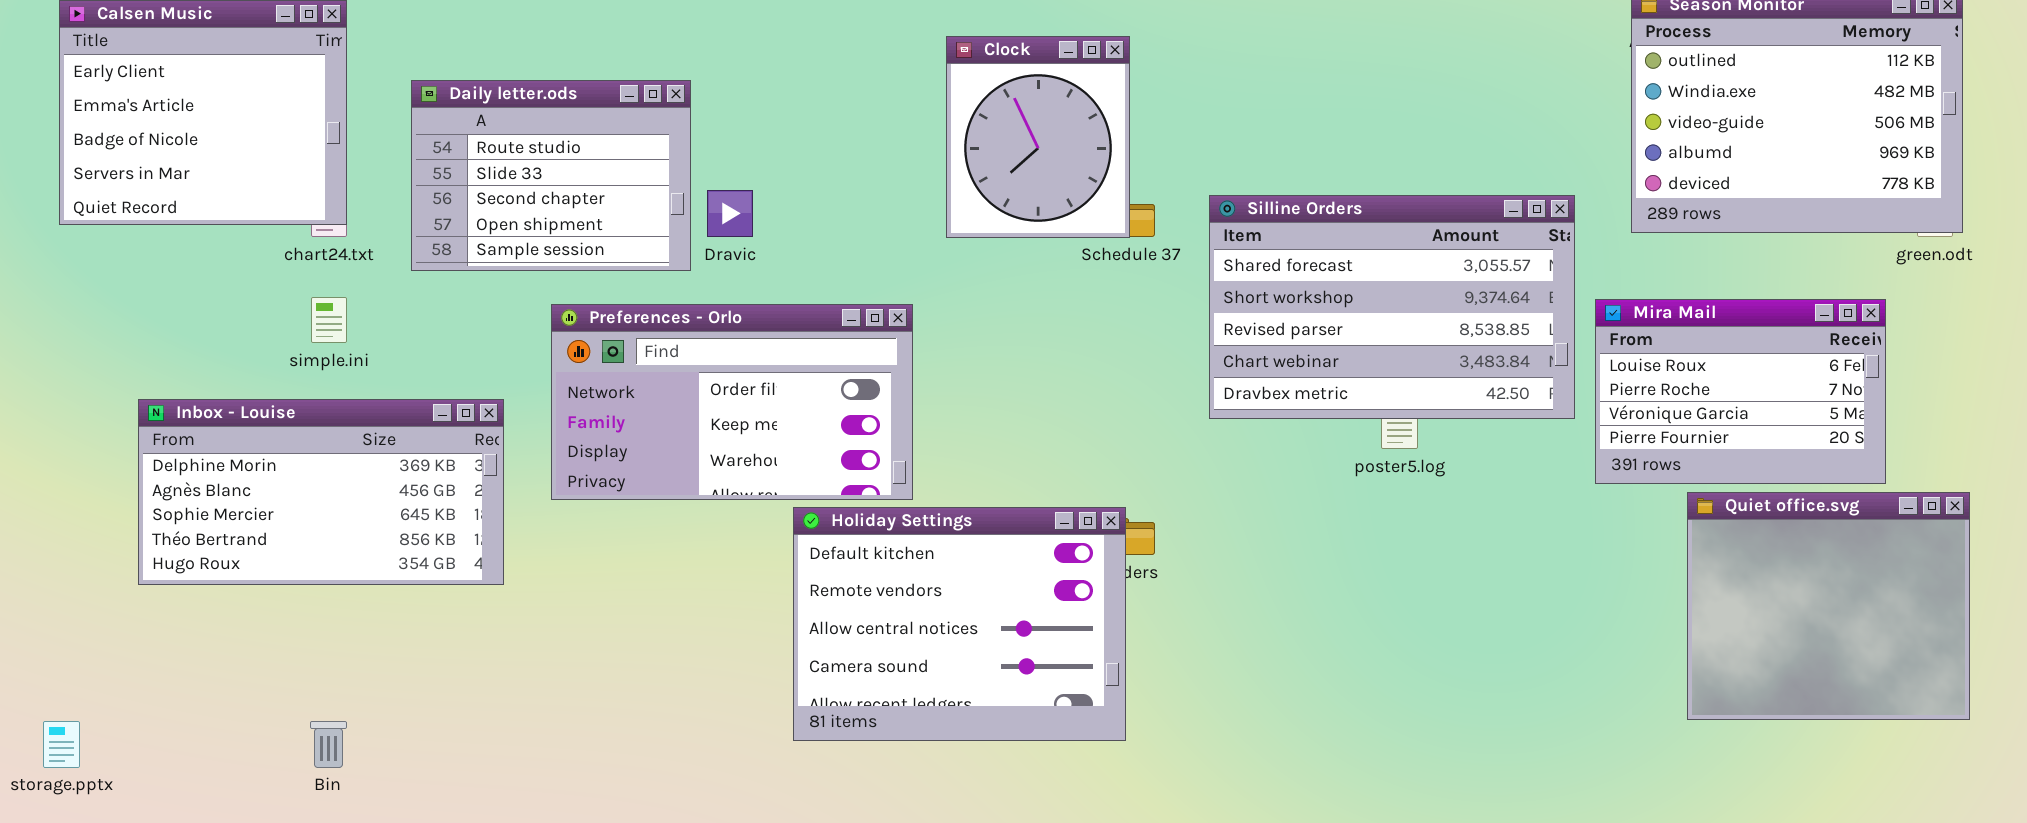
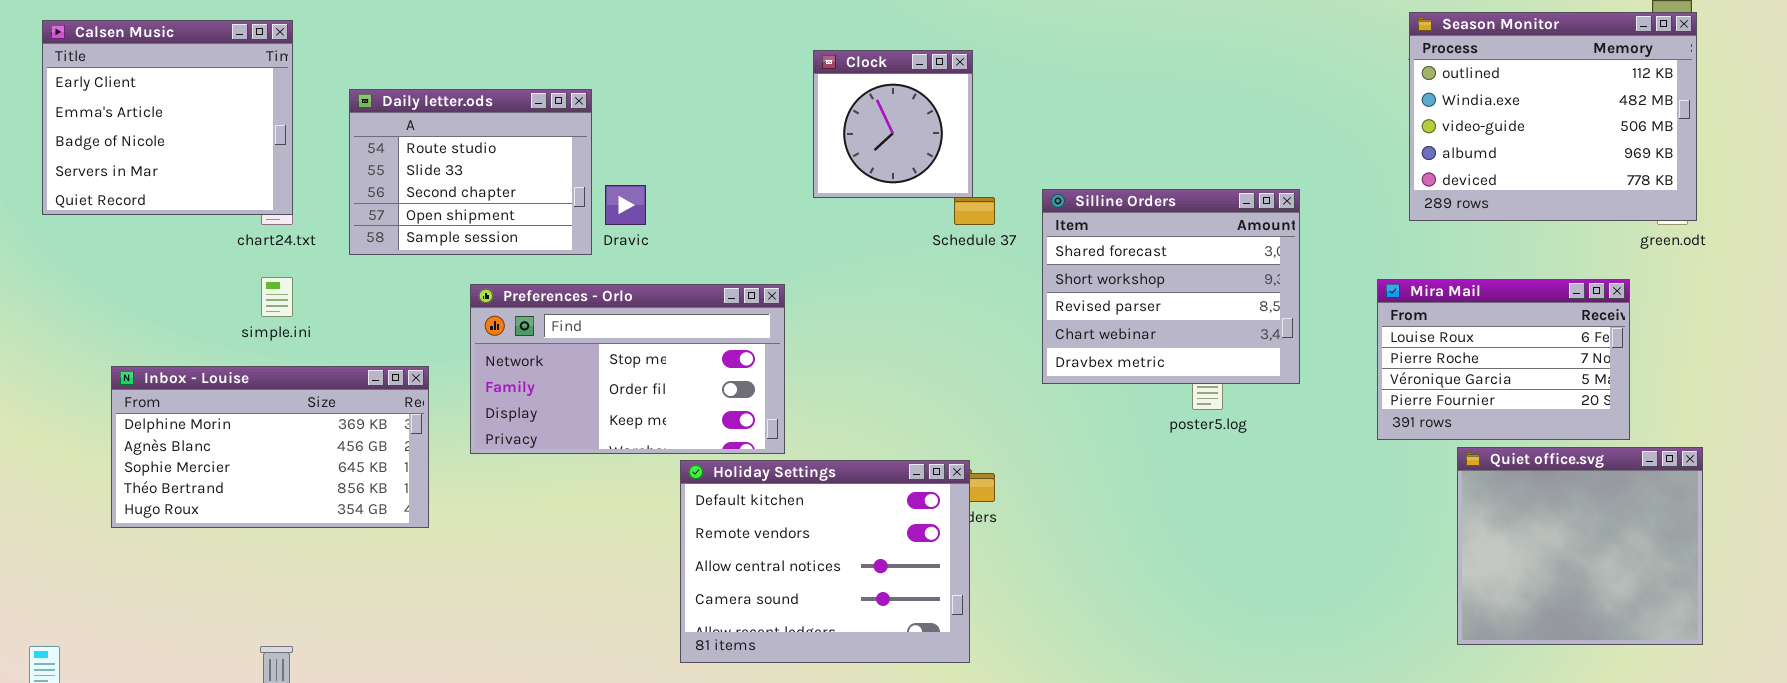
Clock: [946,36,1130,238] -> [813,50,973,198], resized
Silline Orders: [1209,195,1575,419] -> [1042,189,1300,384], resized
Preferences - Orlo: [551,304,913,500] -> [470,284,785,454], scrolled up 1 row

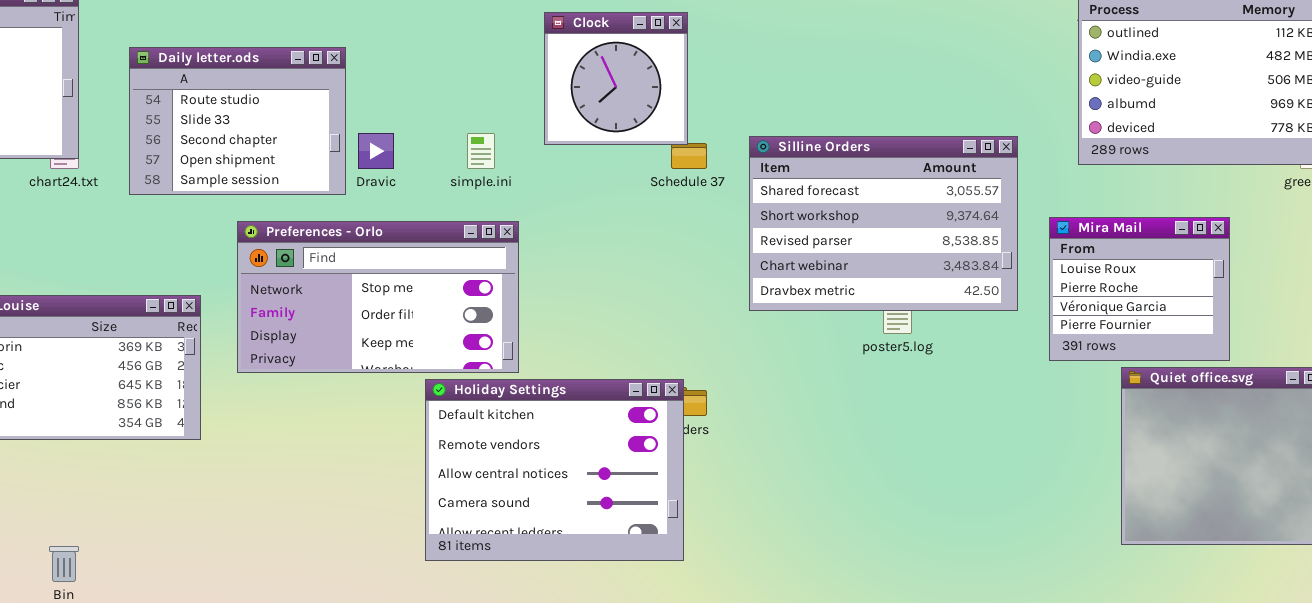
Silline Orders: [1042,189,1300,384] -> [749,136,1018,311], resized
simple.ini: [261,277,293,317] -> [467,133,495,169], moved
Mira Mail: [1377,279,1630,440] -> [1049,217,1230,361], resized

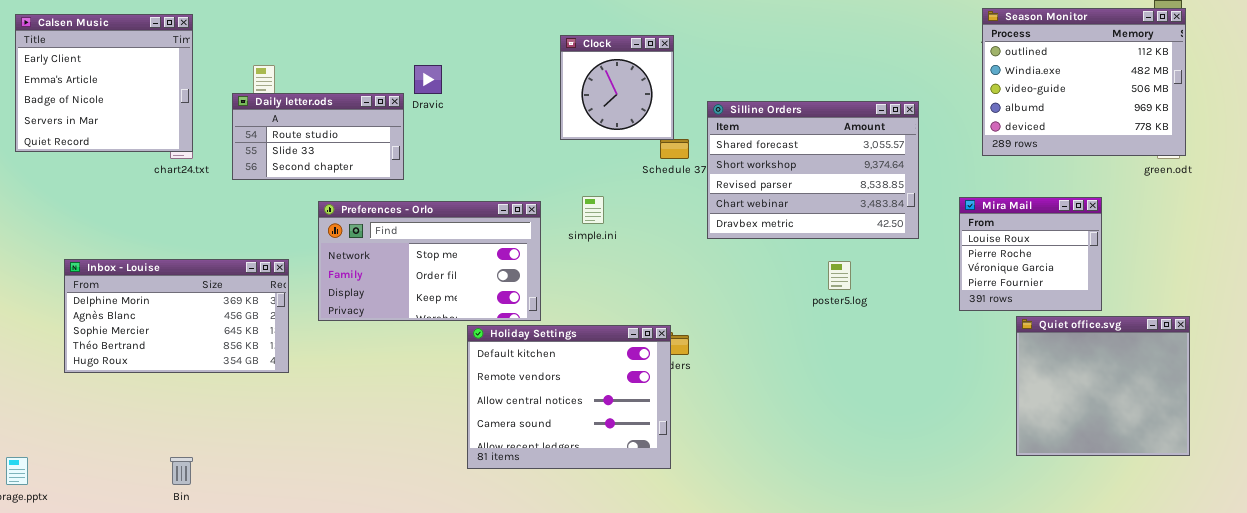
Daily letter.ods: [129,47,346,195] -> [232,93,404,180], resized
Dravic: [358,133,394,169] -> [414,65,442,94], moved
simple.ini: [467,133,495,169] -> [582,196,604,224], moved
Silline Orders: [749,136,1018,311] -> [707,101,919,239], moved

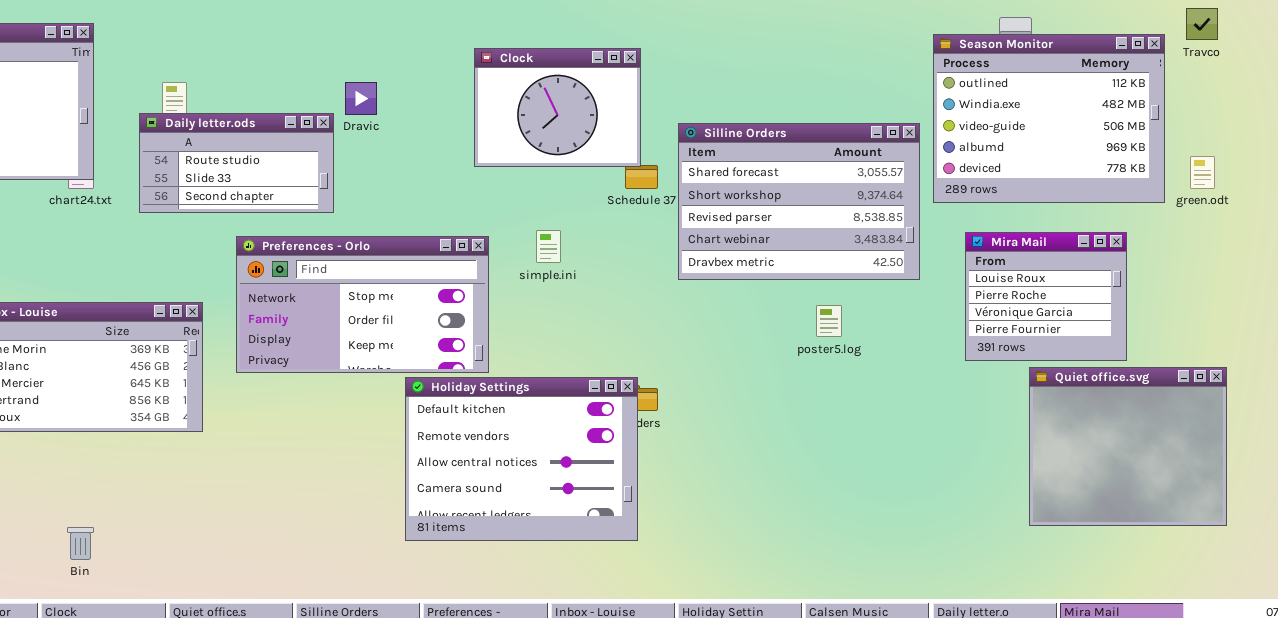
Season Monitor: [982,8,1186,156] -> [933,34,1165,203], moved
Clock: [560,35,674,140] -> [474,48,641,167], resized

